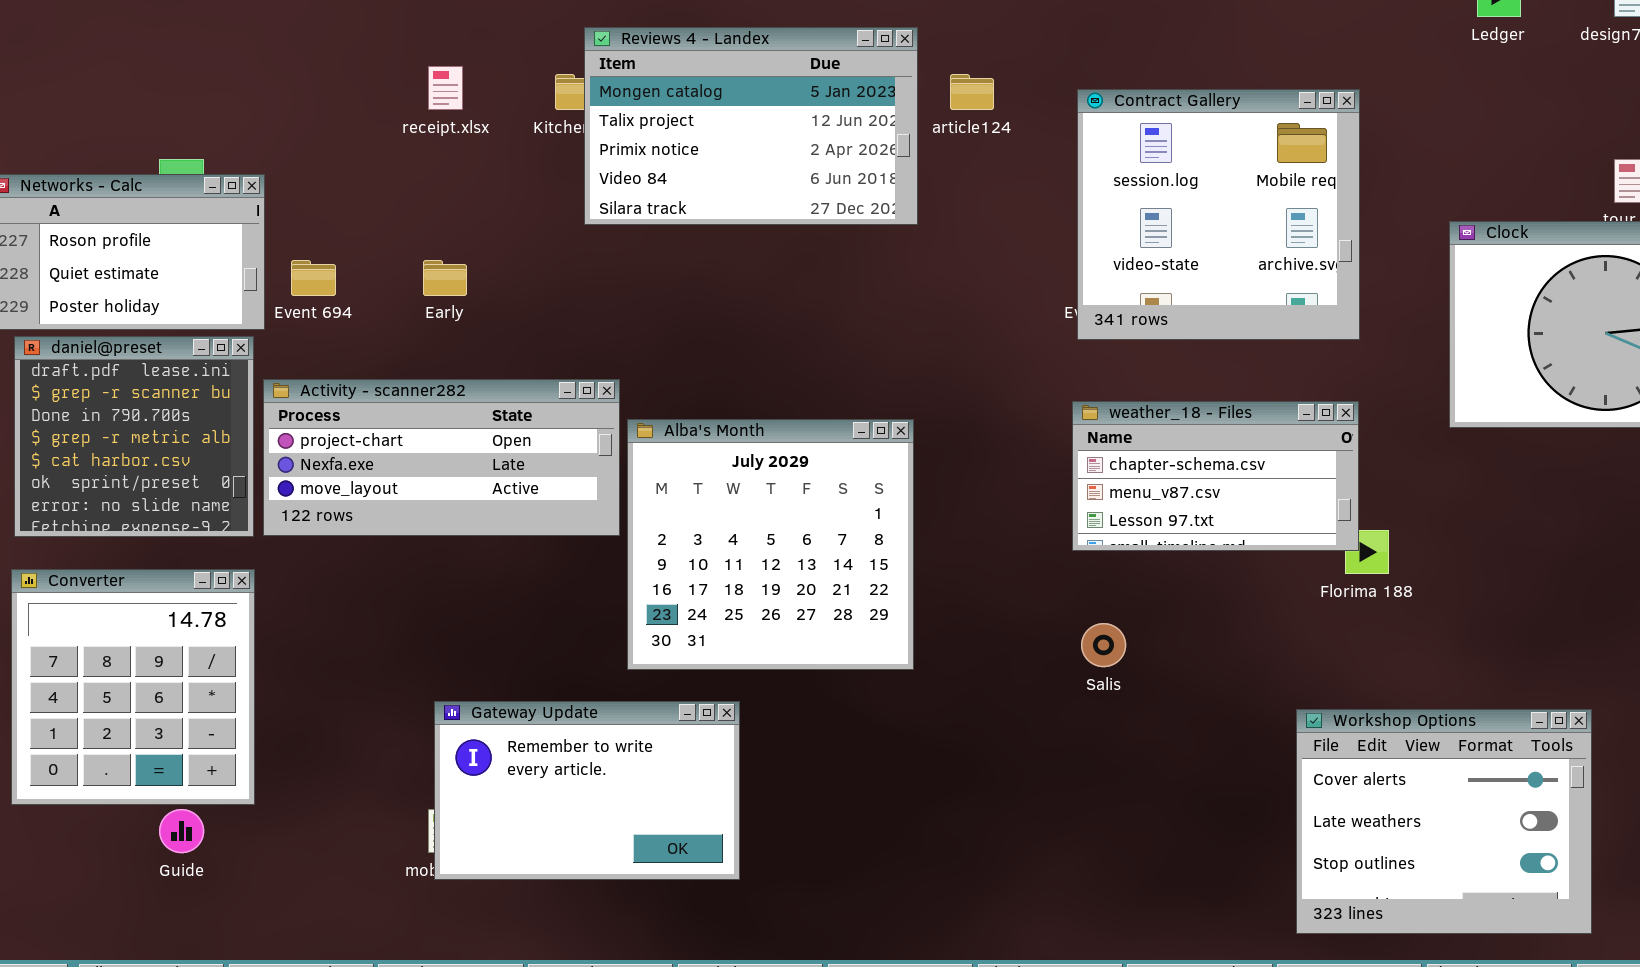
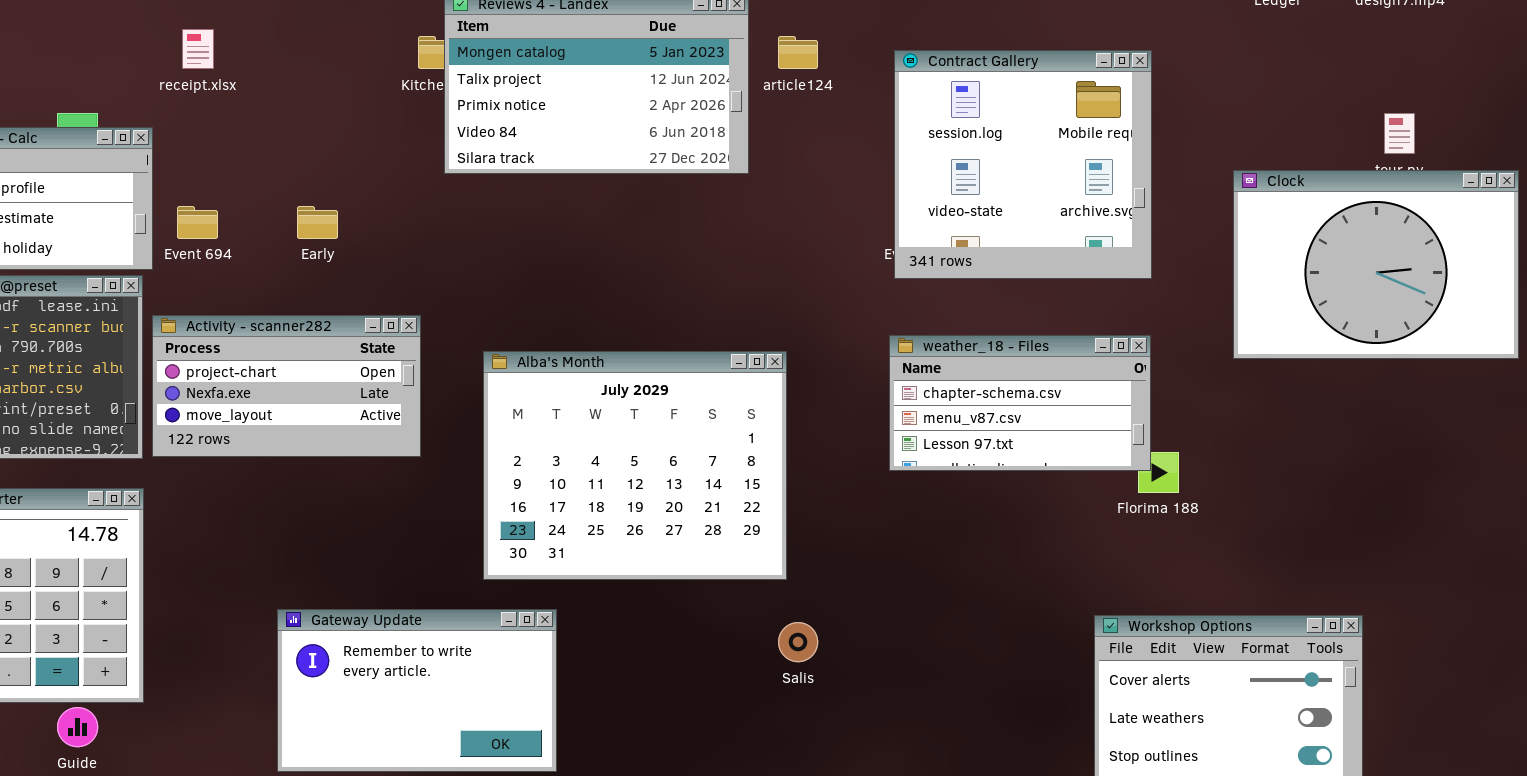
receipt.xlsx: [428,66,463,110] -> [182,29,214,69], moved
Activity - scanner282: [263,379,620,536] -> [152,315,421,457], resized
Alba's Month: [627,419,914,670] -> [483,351,787,580], resized
Salis: [1081,623,1126,667] -> [778,622,818,662], moved
Gateway Update: [434,701,740,880] -> [277,609,557,772], moved

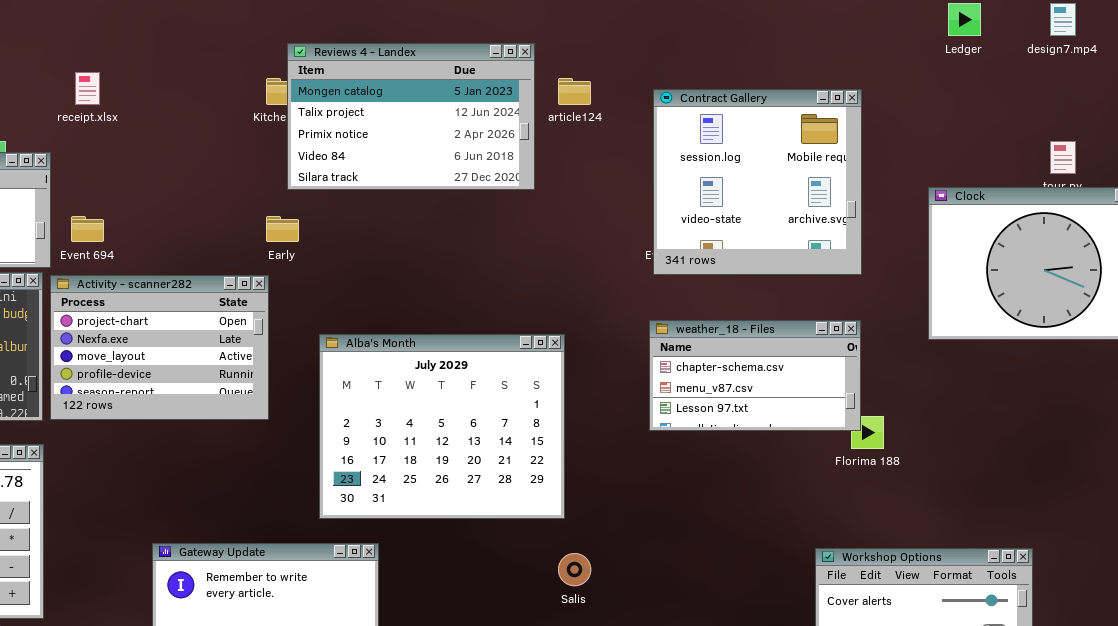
Early: [297,206,338,239] -> [266,216,299,242], moved
Activity - scanner282: [152,315,421,457] -> [50,275,269,420], resized

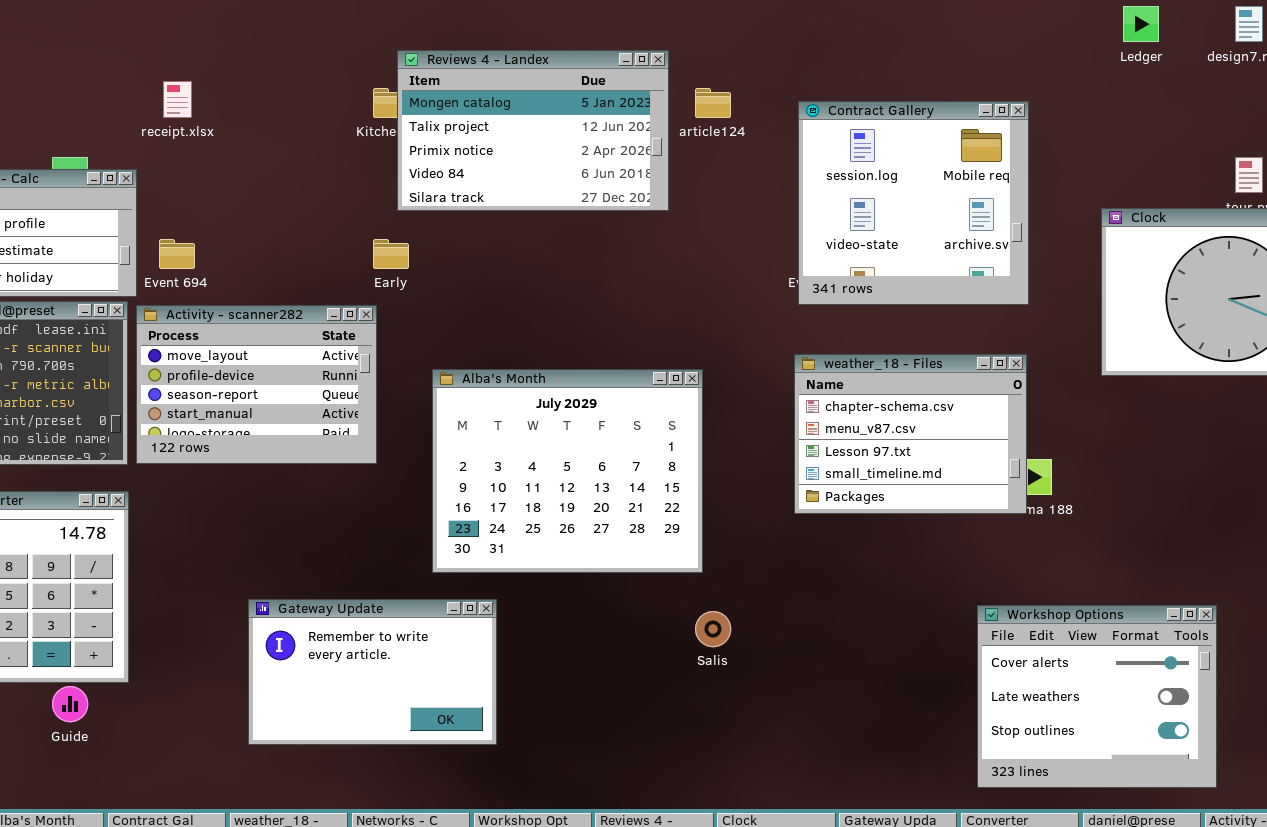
Activity - scanner282: [50,275,269,420] -> [136,305,377,464], scrolled down 2 rows
weather_18 - Files: [649,320,861,431] -> [794,354,1027,514], resized

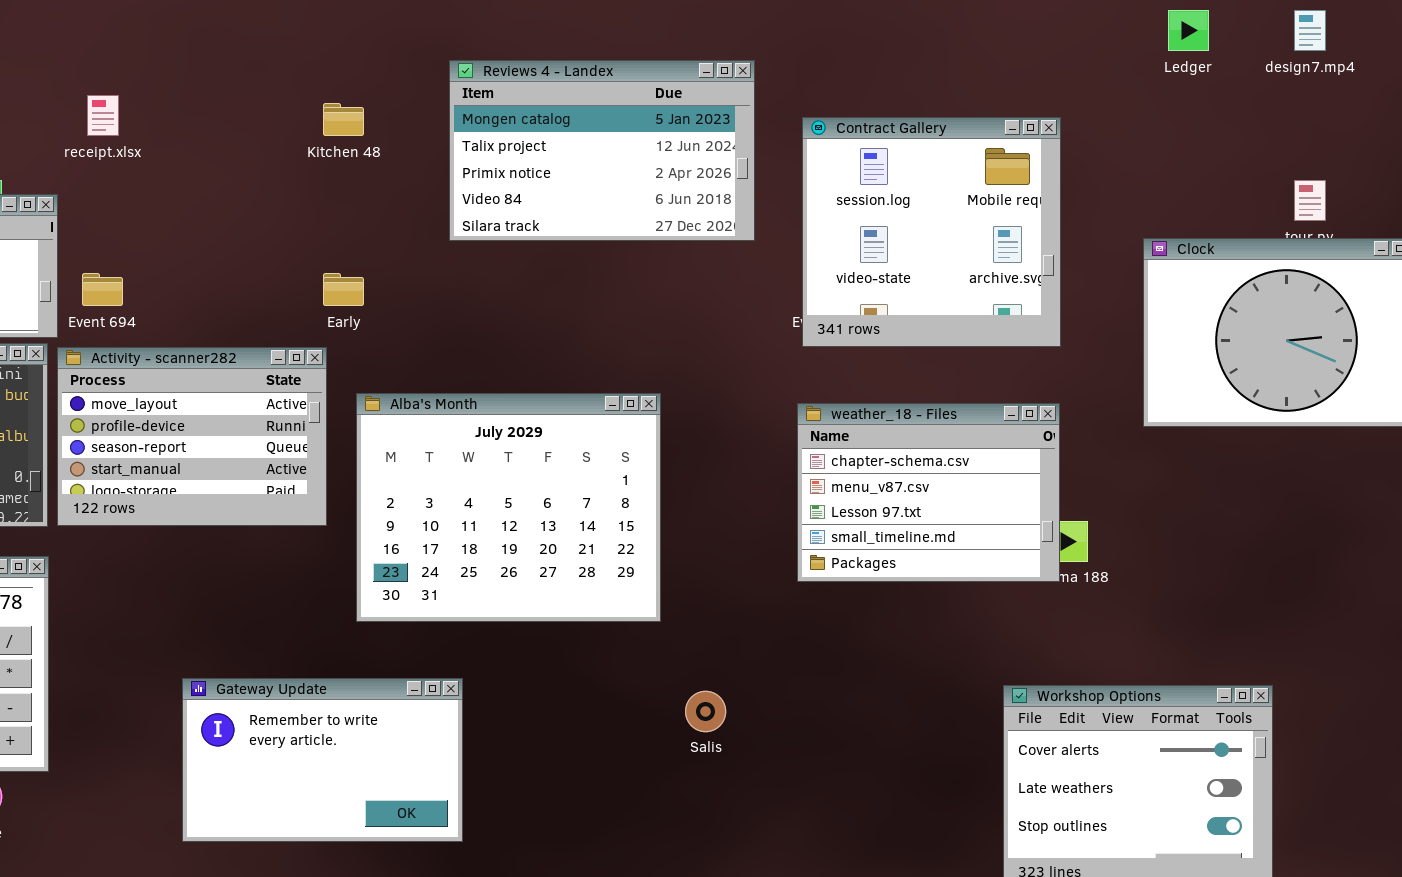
Reviews 4 - Landex: [397,50,669,211] -> [449,60,755,241], moved
Alba's Month: [432,369,703,573] -> [356,393,661,622], moved

